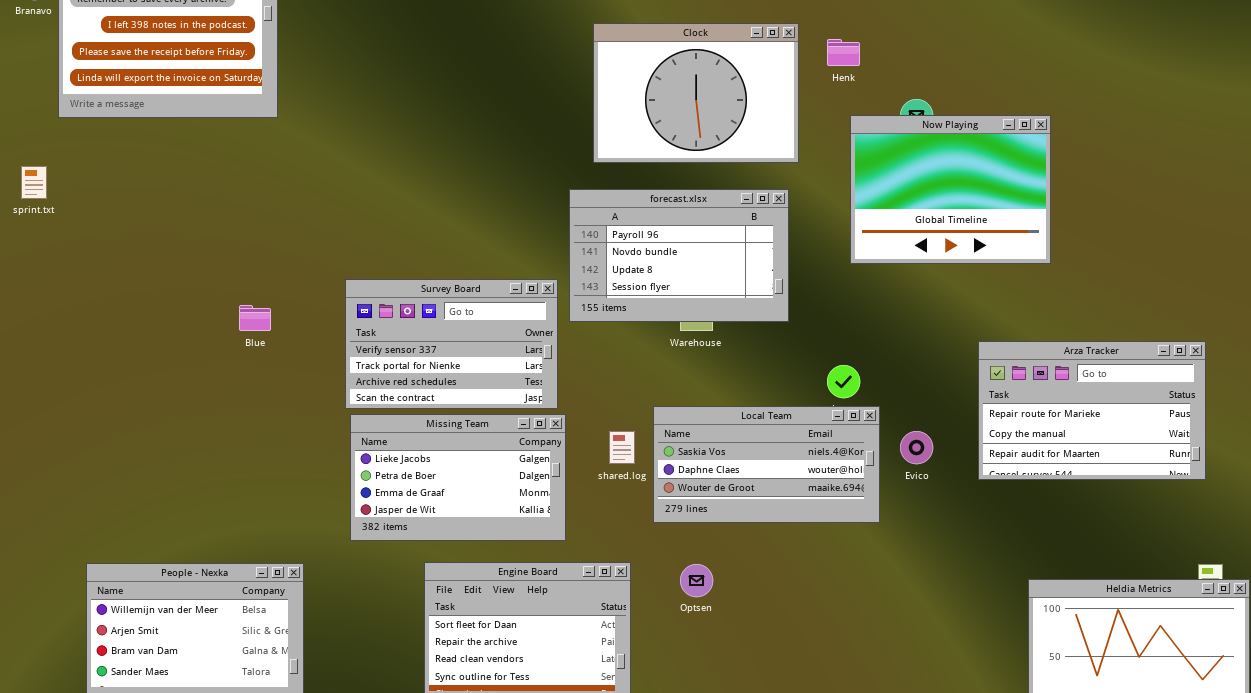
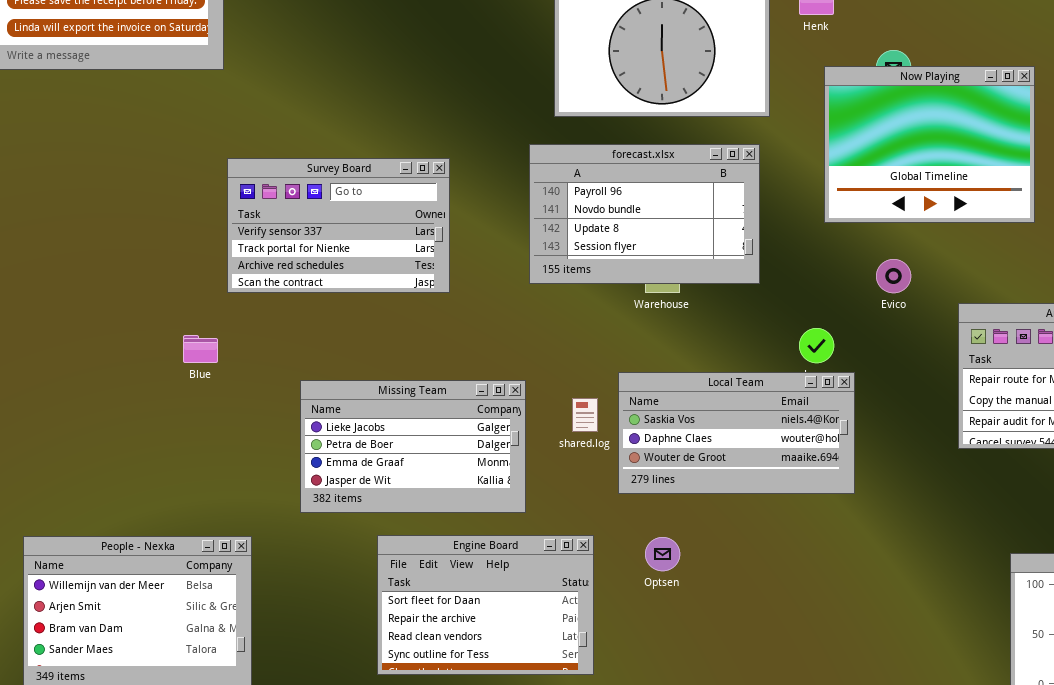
Survey Board: [345,279,558,409] -> [227,158,450,293], moved
Blue: [239,305,271,331] -> [183,335,218,363], moved
Evico: [900,431,933,464] -> [876,259,911,293], moved

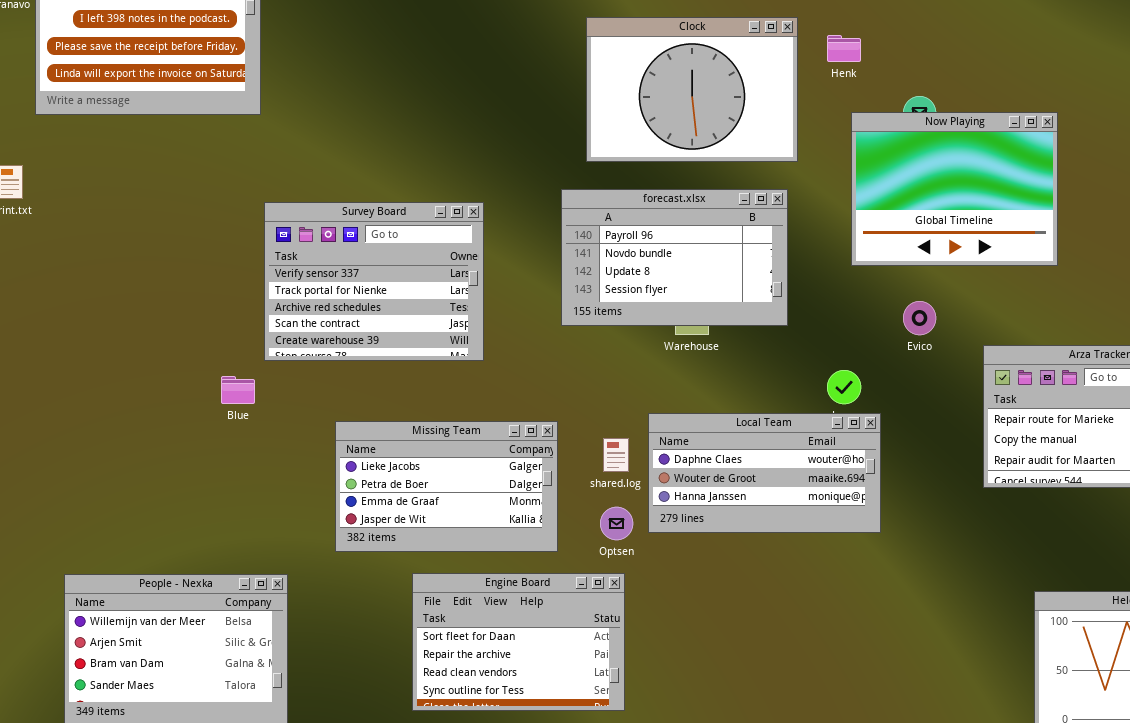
Survey Board: [227,158,450,293] -> [264,202,484,361], resized
Local Team: [618,372,855,494] -> [648,413,881,533], scrolled down 1 row
Optsen: [645,537,680,571] -> [600,507,633,540], moved

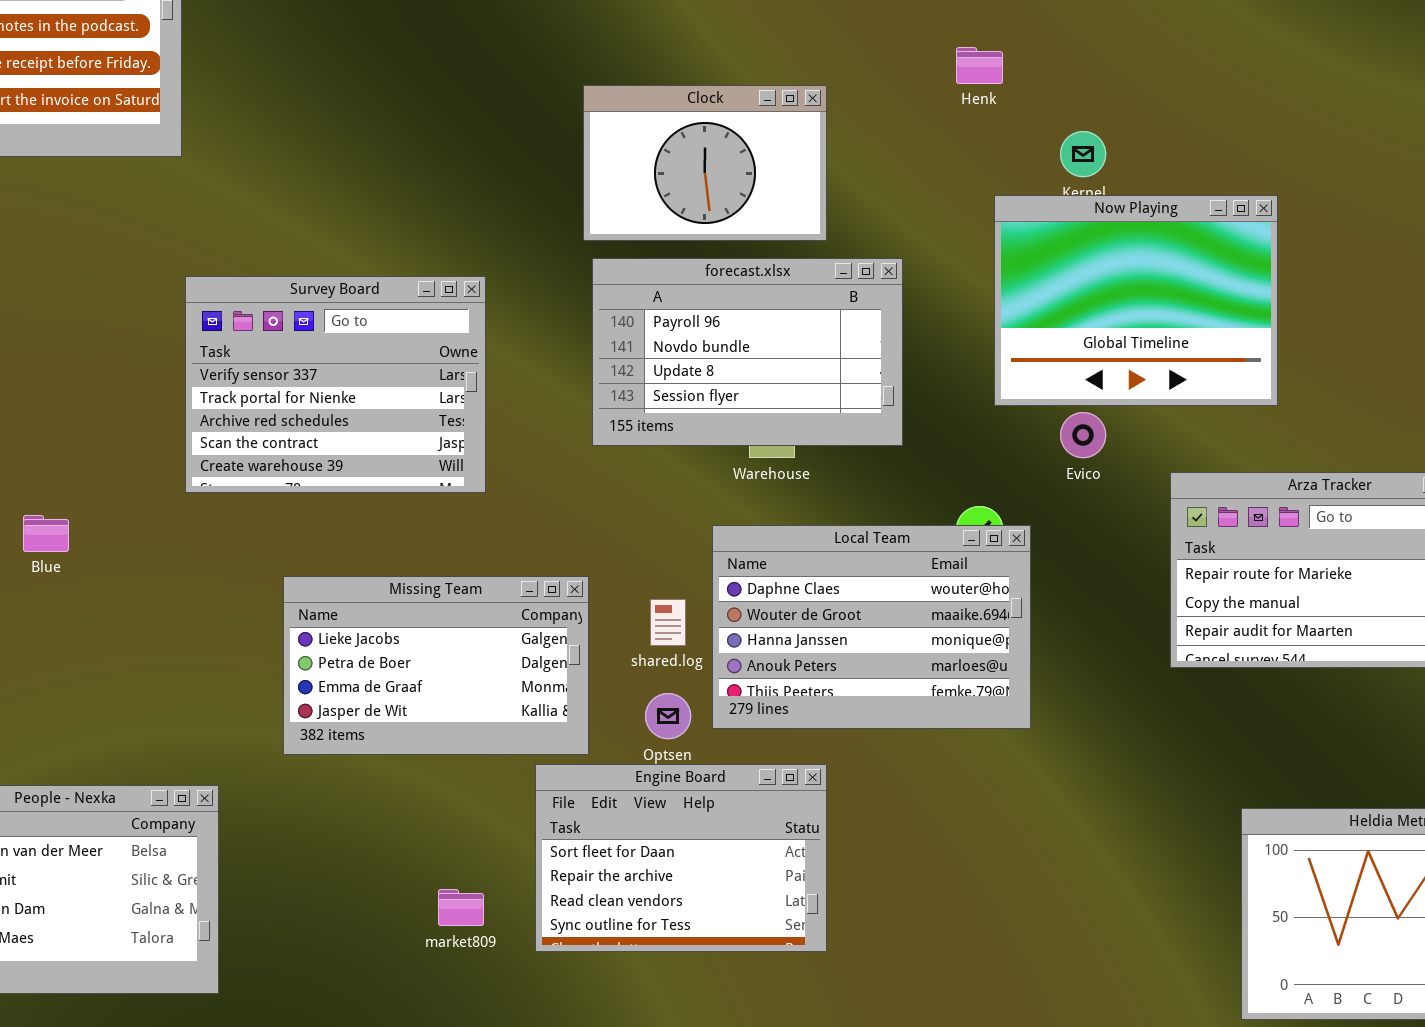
Clock: [586,17,798,162] -> [583,85,827,241], moved, resized
Now Playing: [851,112,1058,266] -> [994,195,1278,406], moved
Blue: [221,376,255,404] -> [23,515,69,552], moved
Local Team: [648,413,881,533] -> [712,525,1031,729], resized
Engine Board: [412,573,625,711] -> [535,764,827,952], moved

